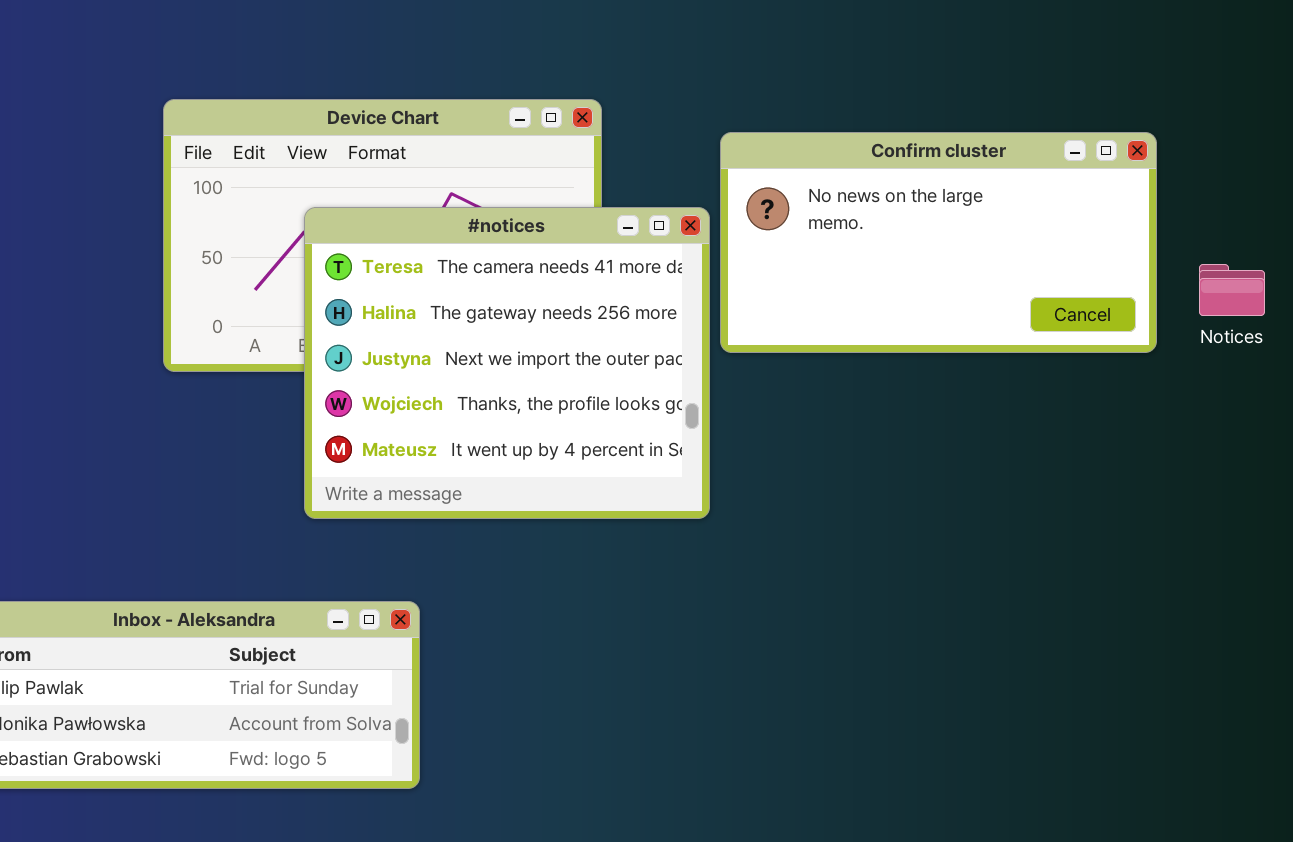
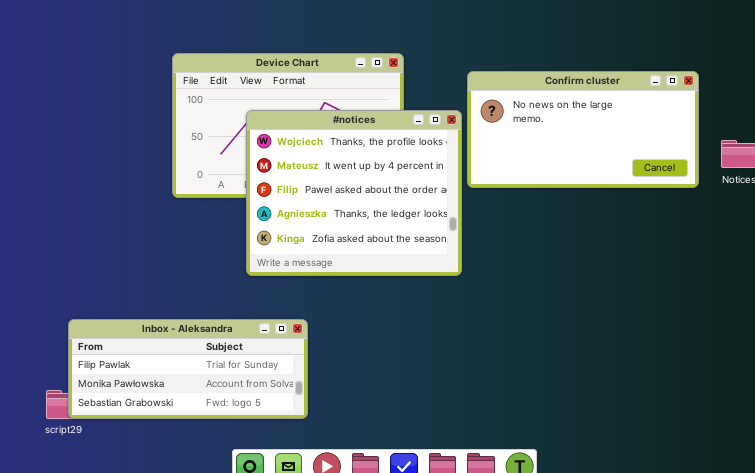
#notices: [304,207,710,519] -> [246,110,462,276], scrolled down 3 rows

